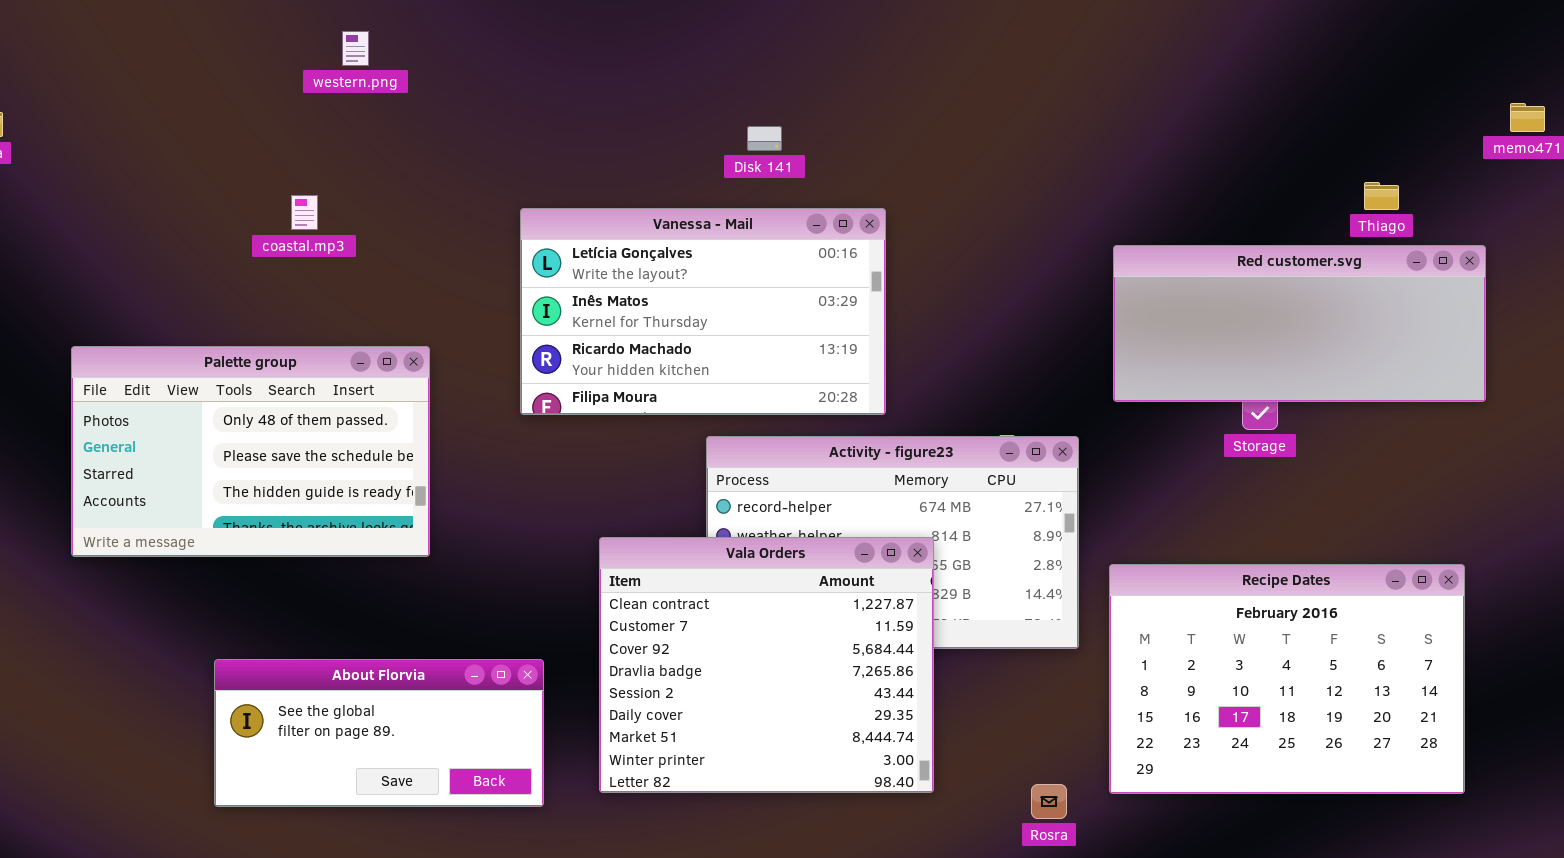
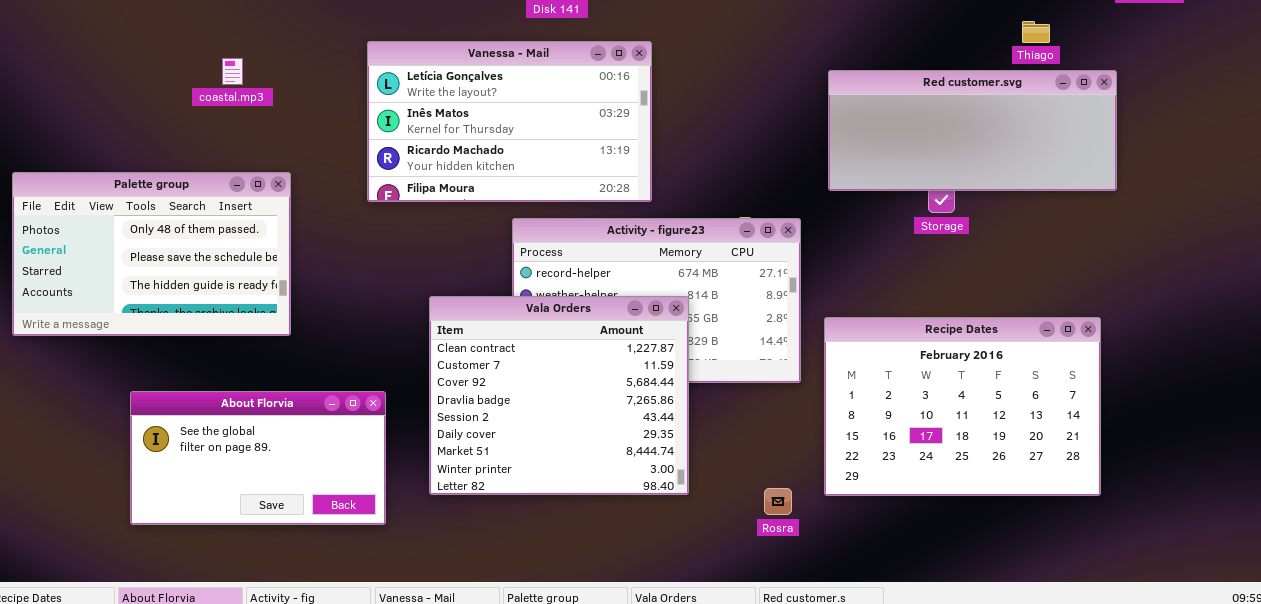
coastal.mp3: [291,195,318,230] -> [222,58,243,85], moved
Palette group: [71,346,430,557] -> [12,172,291,336], moved
About Florvia: [214,659,544,807] -> [130,391,386,525], resized

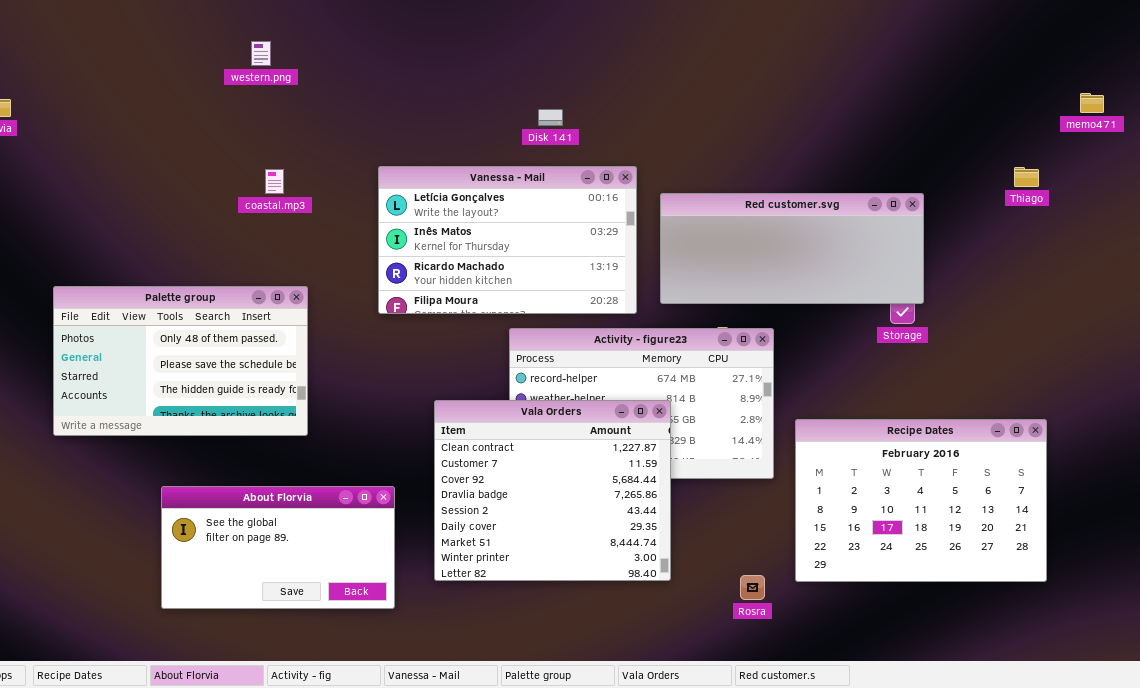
Thiago: [1022,21,1050,43] -> [1014,167,1039,187], moved
coastal.mp3: [222,58,243,85] -> [265,169,284,194], moved
Red customer.svg: [828,70,1117,191] -> [660,193,924,304], moved

